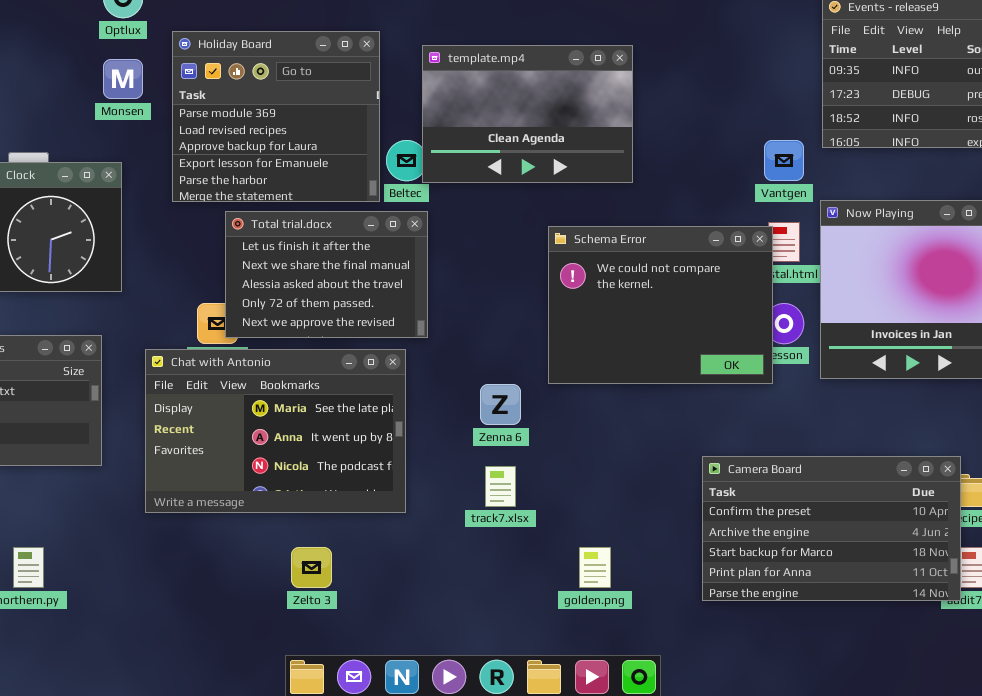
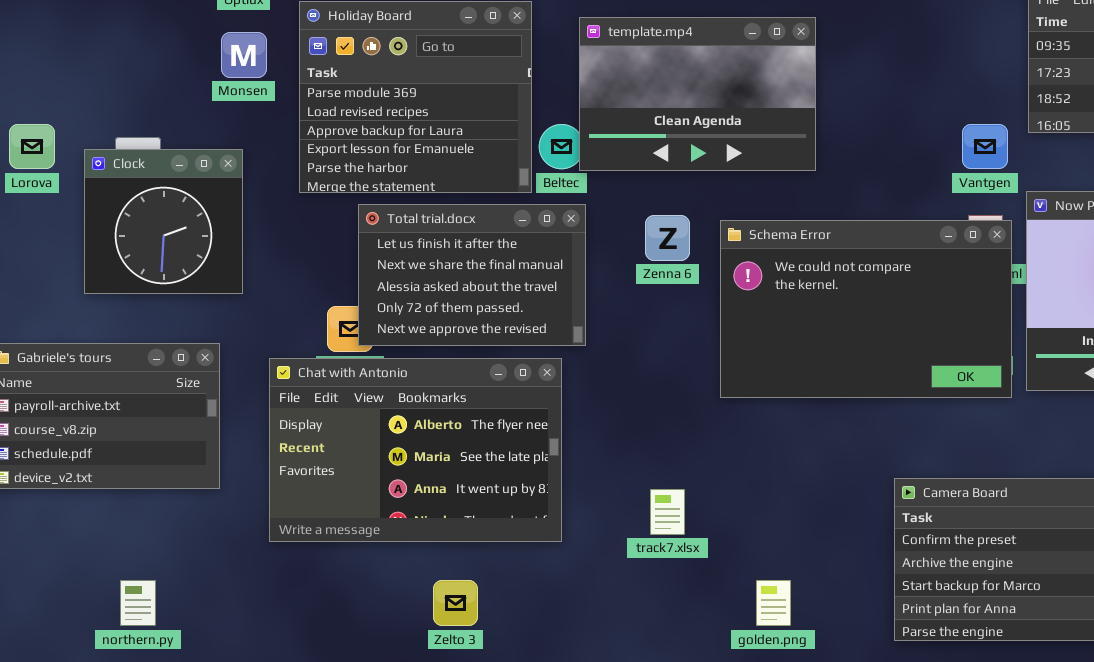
Schema Error: [548,226,773,384] -> [720,220,1012,398], resized
Chat with Antonio: [145,349,406,513] -> [269,358,562,542], scrolled up 1 row
Zenna 6: [480,384,521,425] -> [645,215,690,261], moved

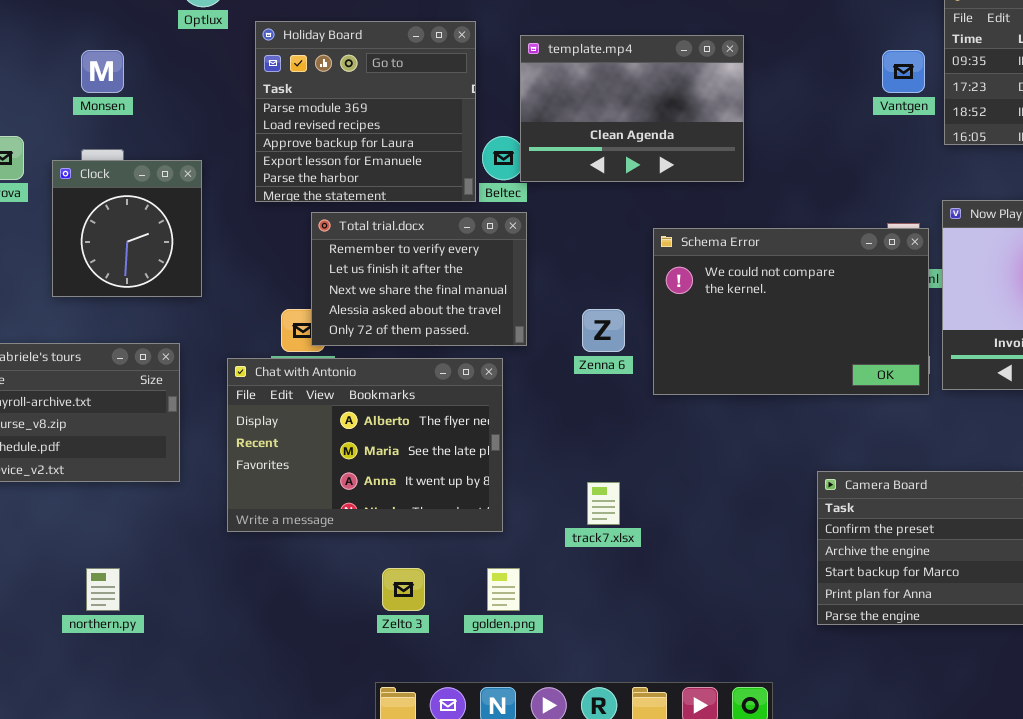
Monsen: [221,32,267,78] -> [81,50,124,93], moved
Vantgen: [962,124,1008,169] -> [882,50,925,93], moved
Total trial.docx: [358,204,586,346] -> [311,212,527,346], scrolled up 1 row
Zenna 6: [645,215,690,261] -> [582,309,625,352], moved
golden.png: [756,580,791,626] -> [487,568,520,611], moved

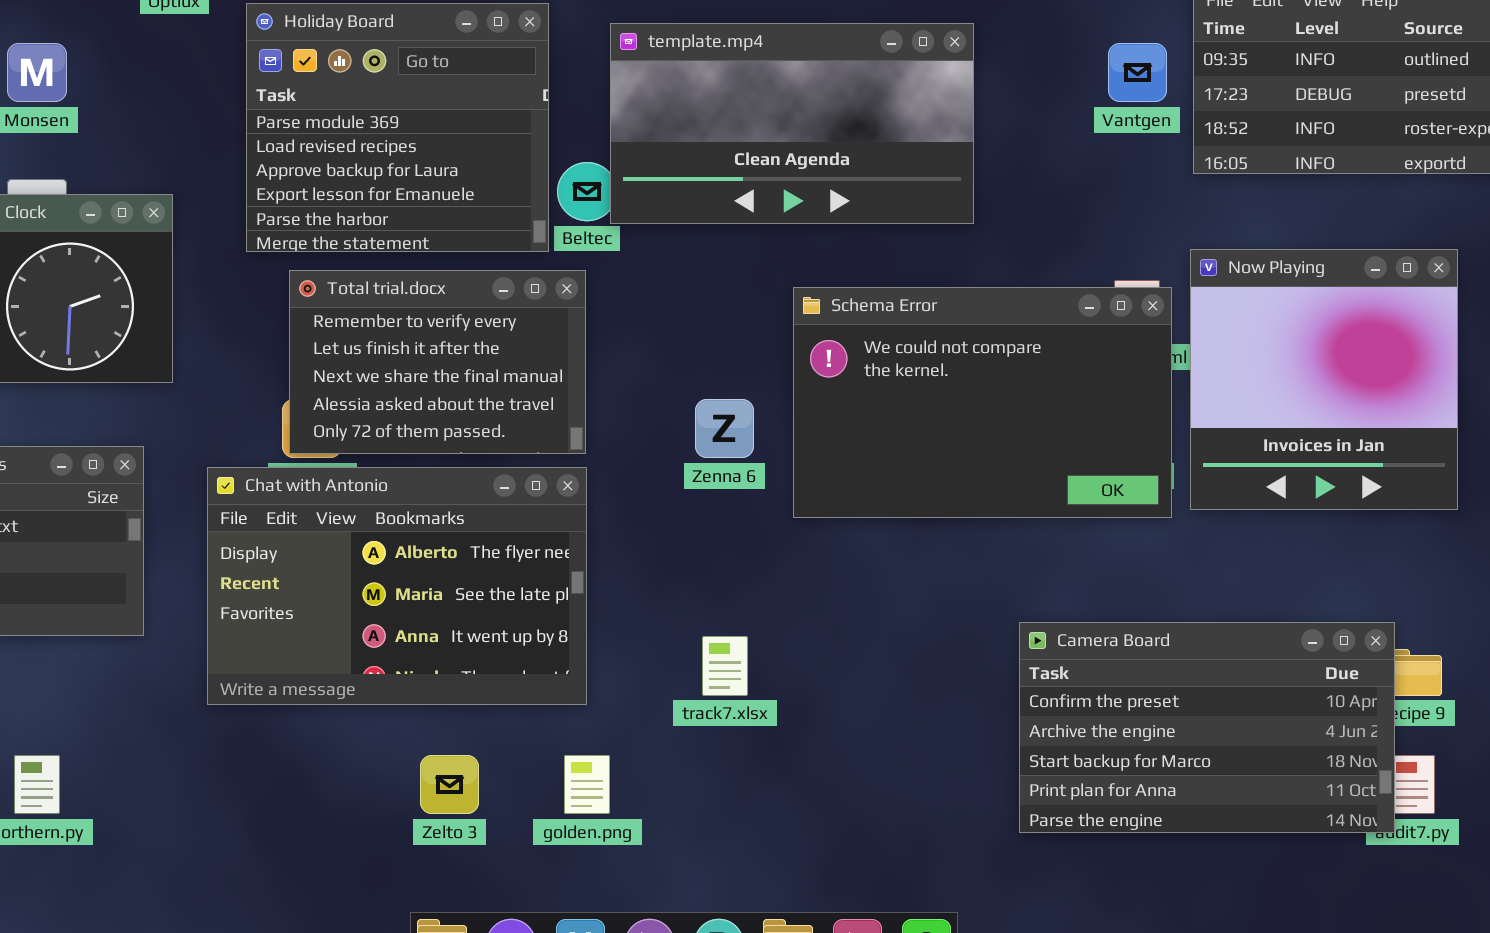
template.mp4: [520,35,744,182] -> [610,23,974,224], resized
Total trial.docx: [311,212,527,346] -> [289,270,586,454], moved

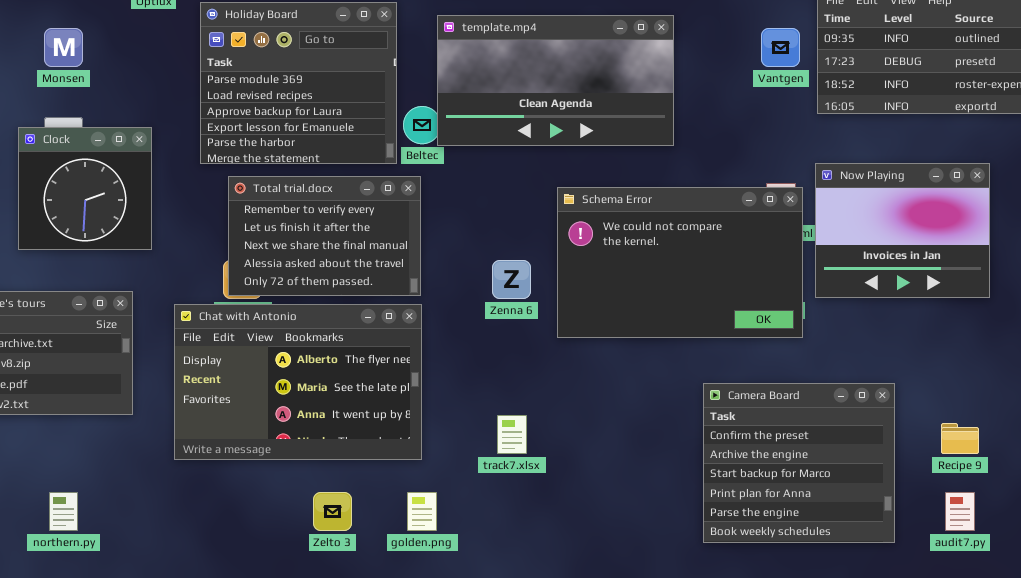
Now Playing: [1190,249,1458,510] -> [815,163,990,298], resized
Camera Board: [1019,622,1395,833] -> [703,383,895,543], resized

